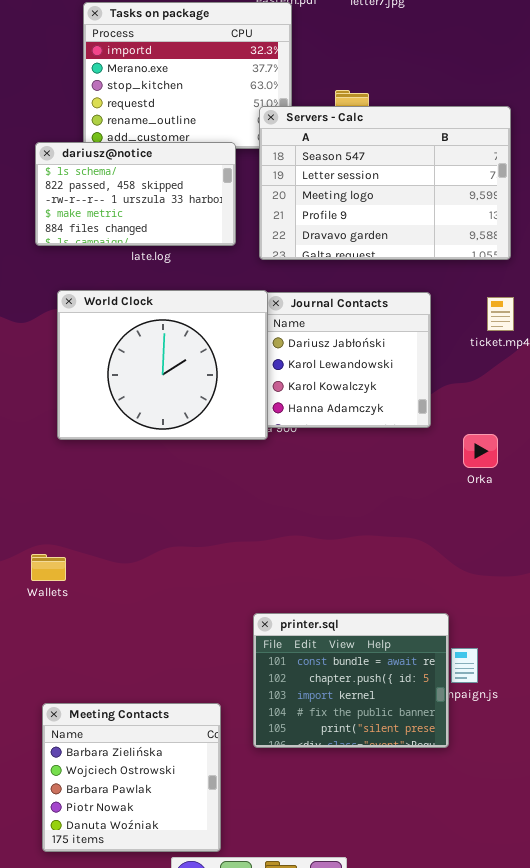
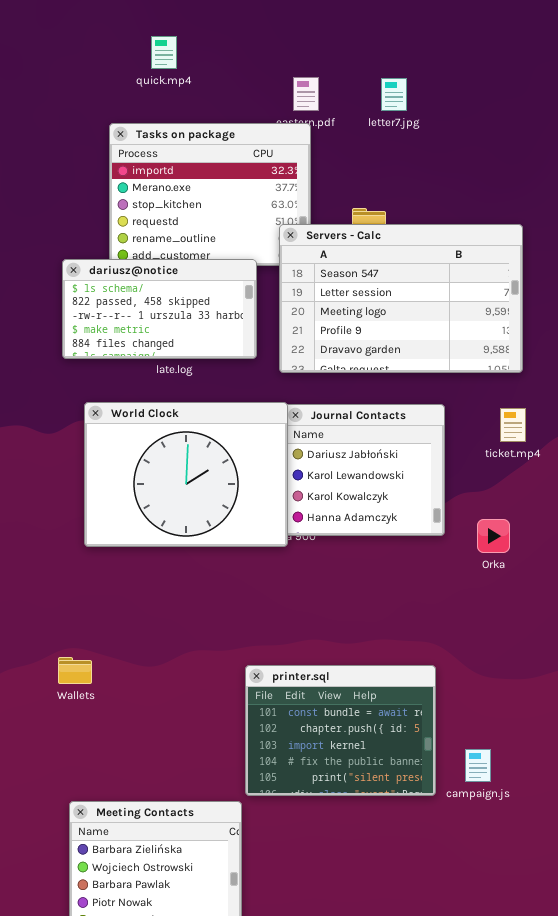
Orka: [463,434,498,468] -> [477,519,510,553], moved
printer.sql: [253,613,449,748] -> [245,665,436,796], moved

